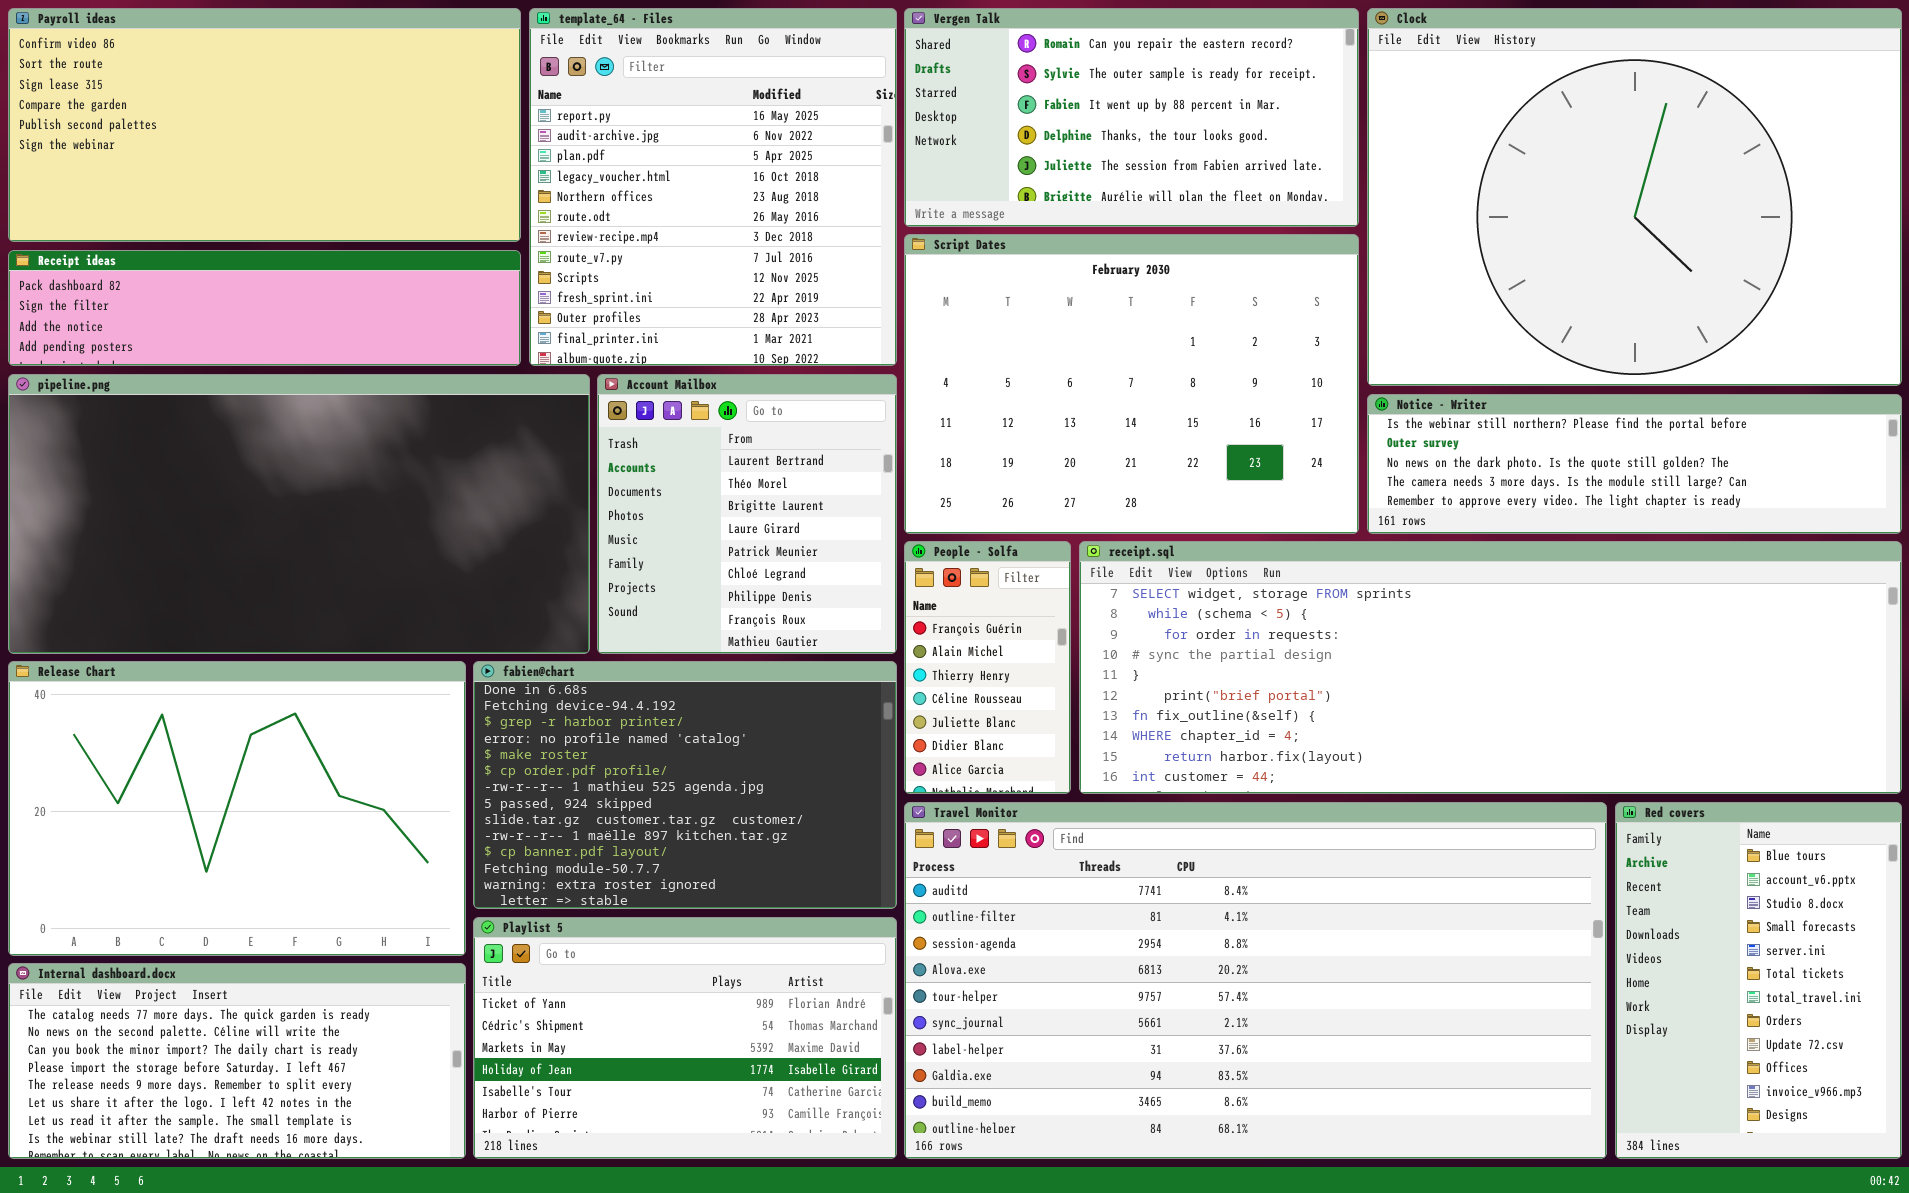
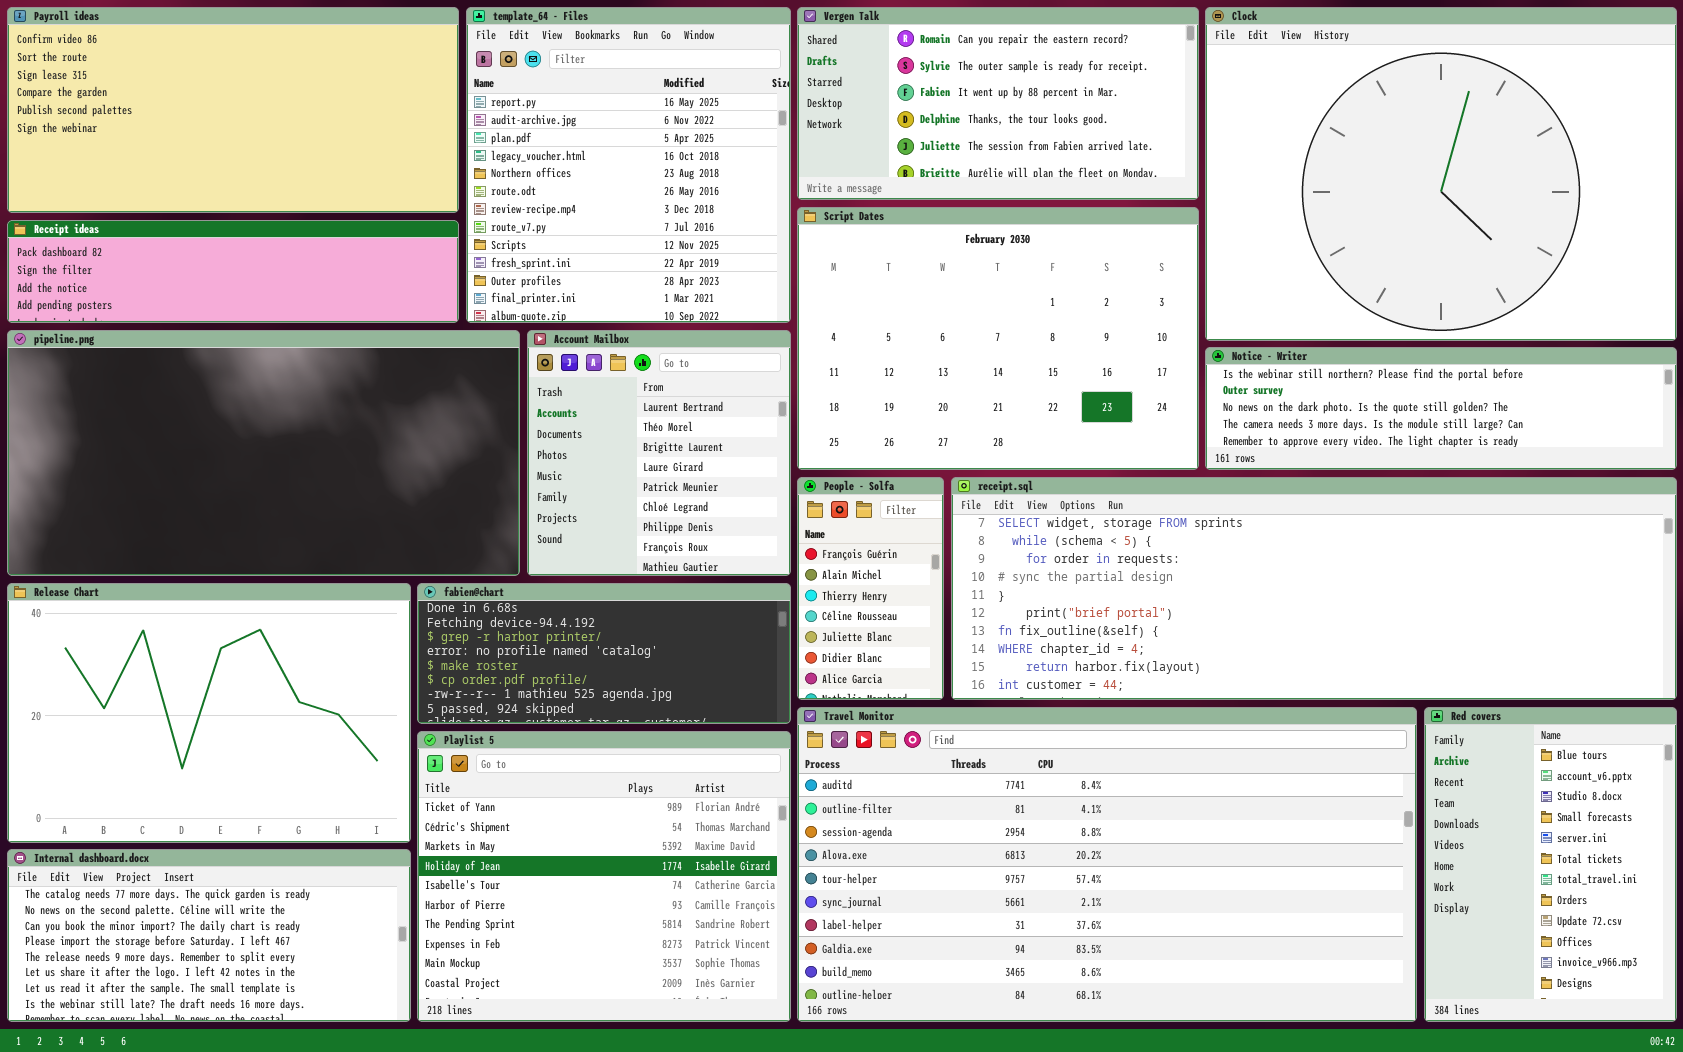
fabien@chart: [473,661,897,909] -> [417,583,791,724], resized
Playlist 5: [473,917,897,1159] -> [417,731,791,1022], resized

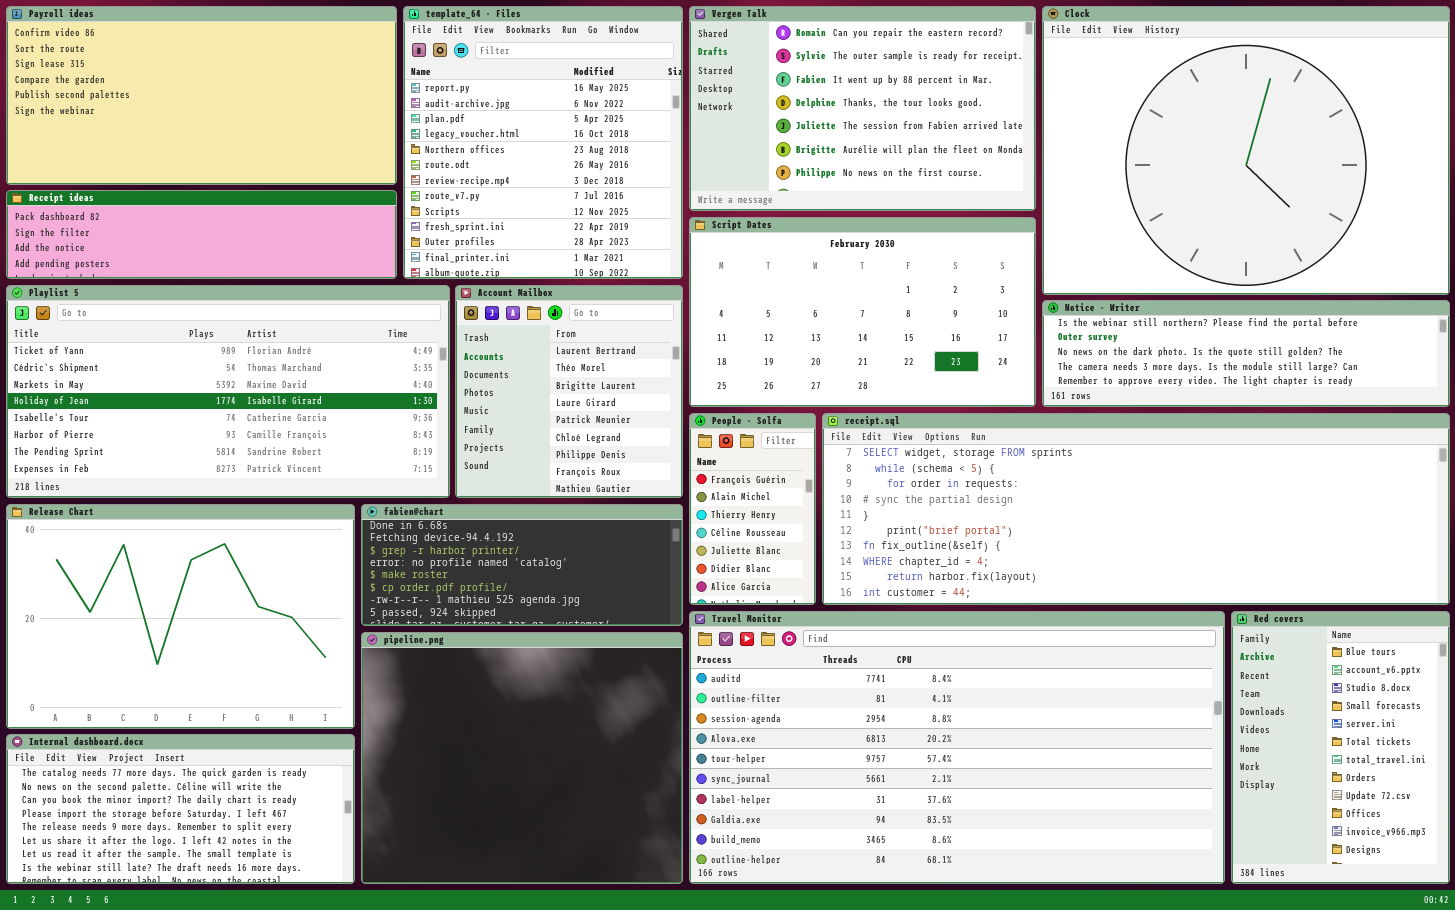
Vergen Talk: [797,7,1199,200] -> [689,6,1036,211], resized
Script Dates: [797,207,1199,470] -> [689,217,1036,407], resized
pipeline.png: [7,330,520,576] -> [361,632,683,884], moved, resized
Playlist 5: [417,731,791,1022] -> [6,285,450,498], moved, resized

